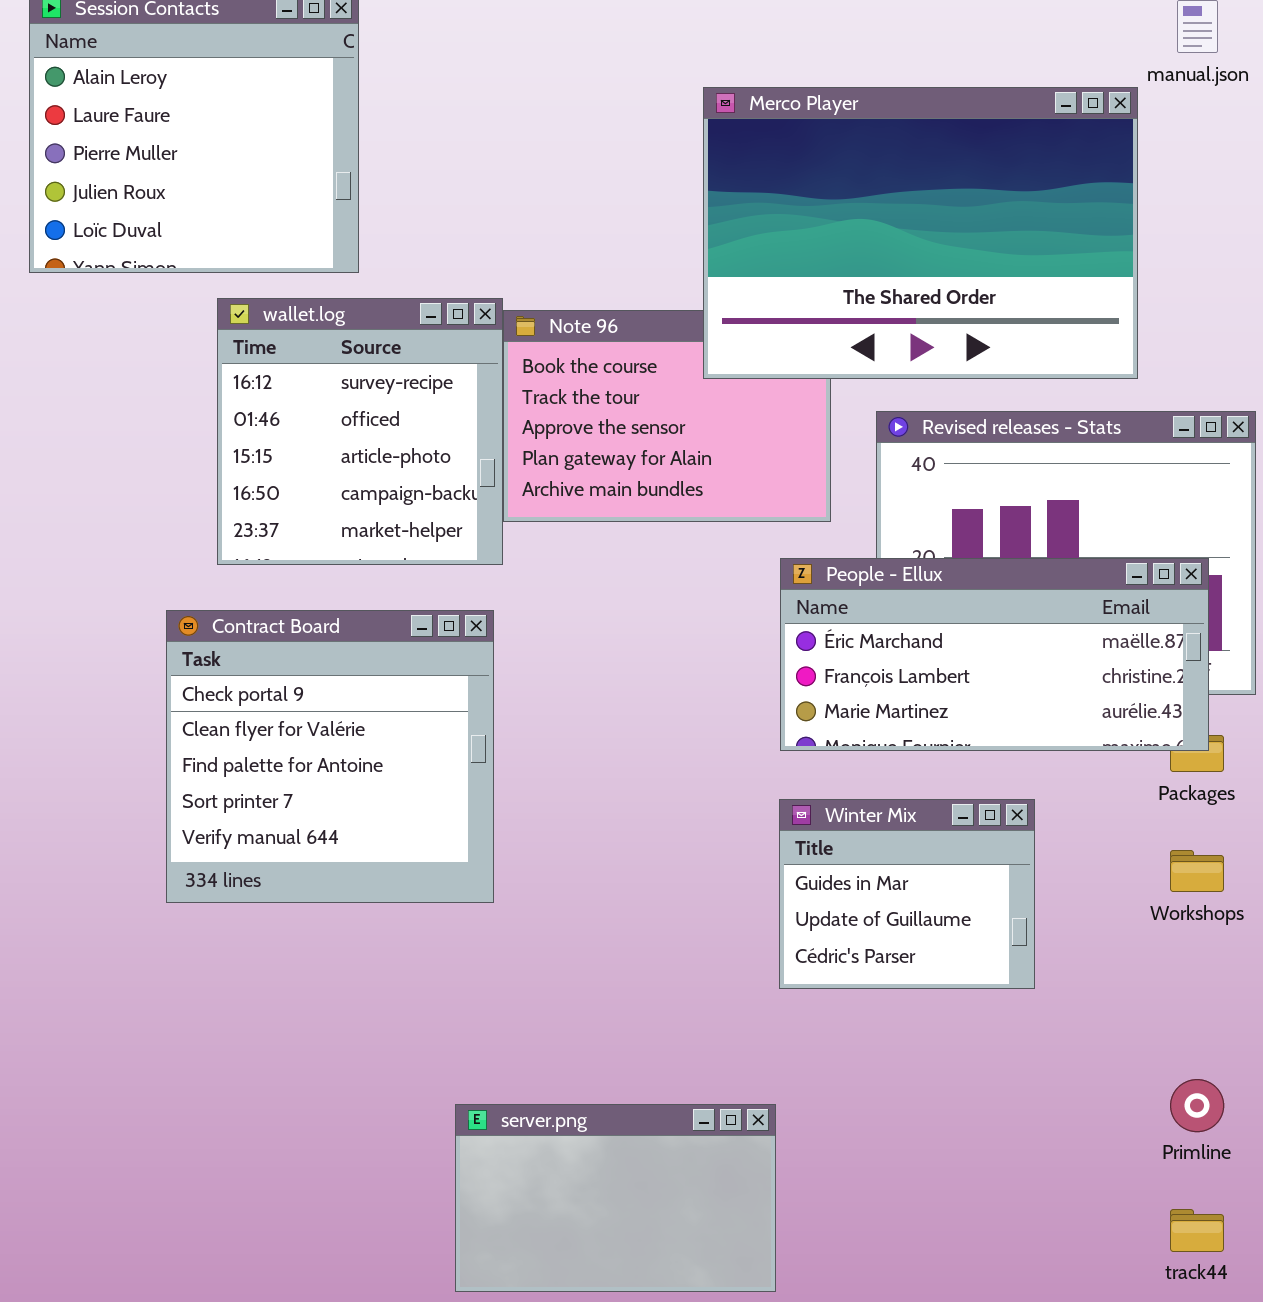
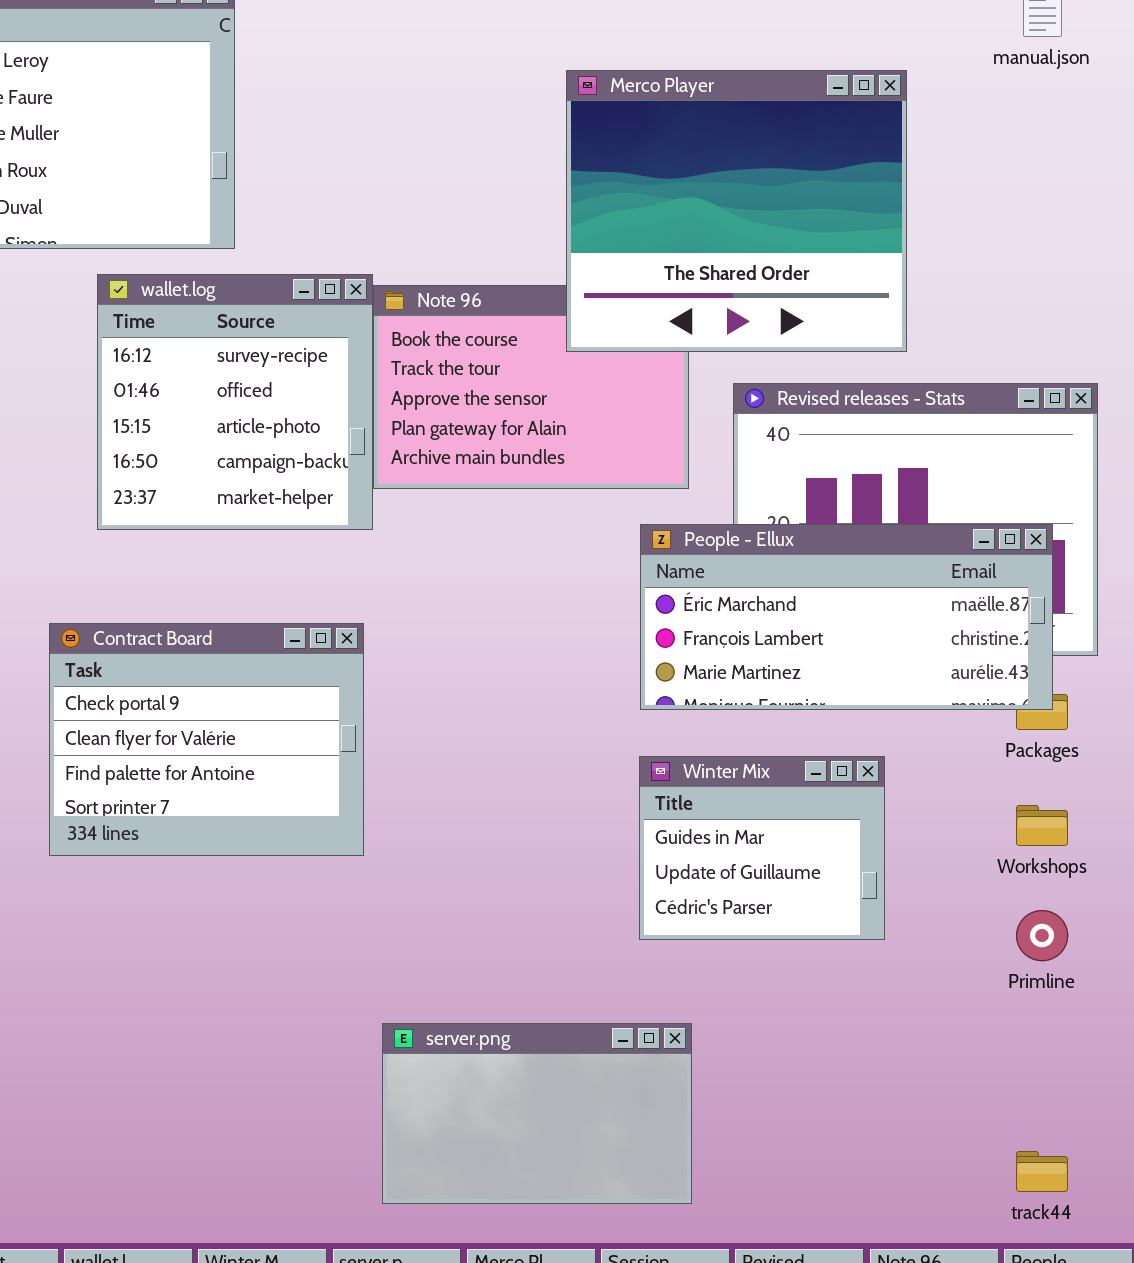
Merco Player: [703,87,1138,379] -> [566,70,907,352], resized
Contract Board: [166,610,494,903] -> [49,623,364,856], resized
Primline: [1170,1079,1224,1132] -> [1016,910,1068,961], moved
server.png: [455,1104,776,1292] -> [382,1023,692,1204], moved

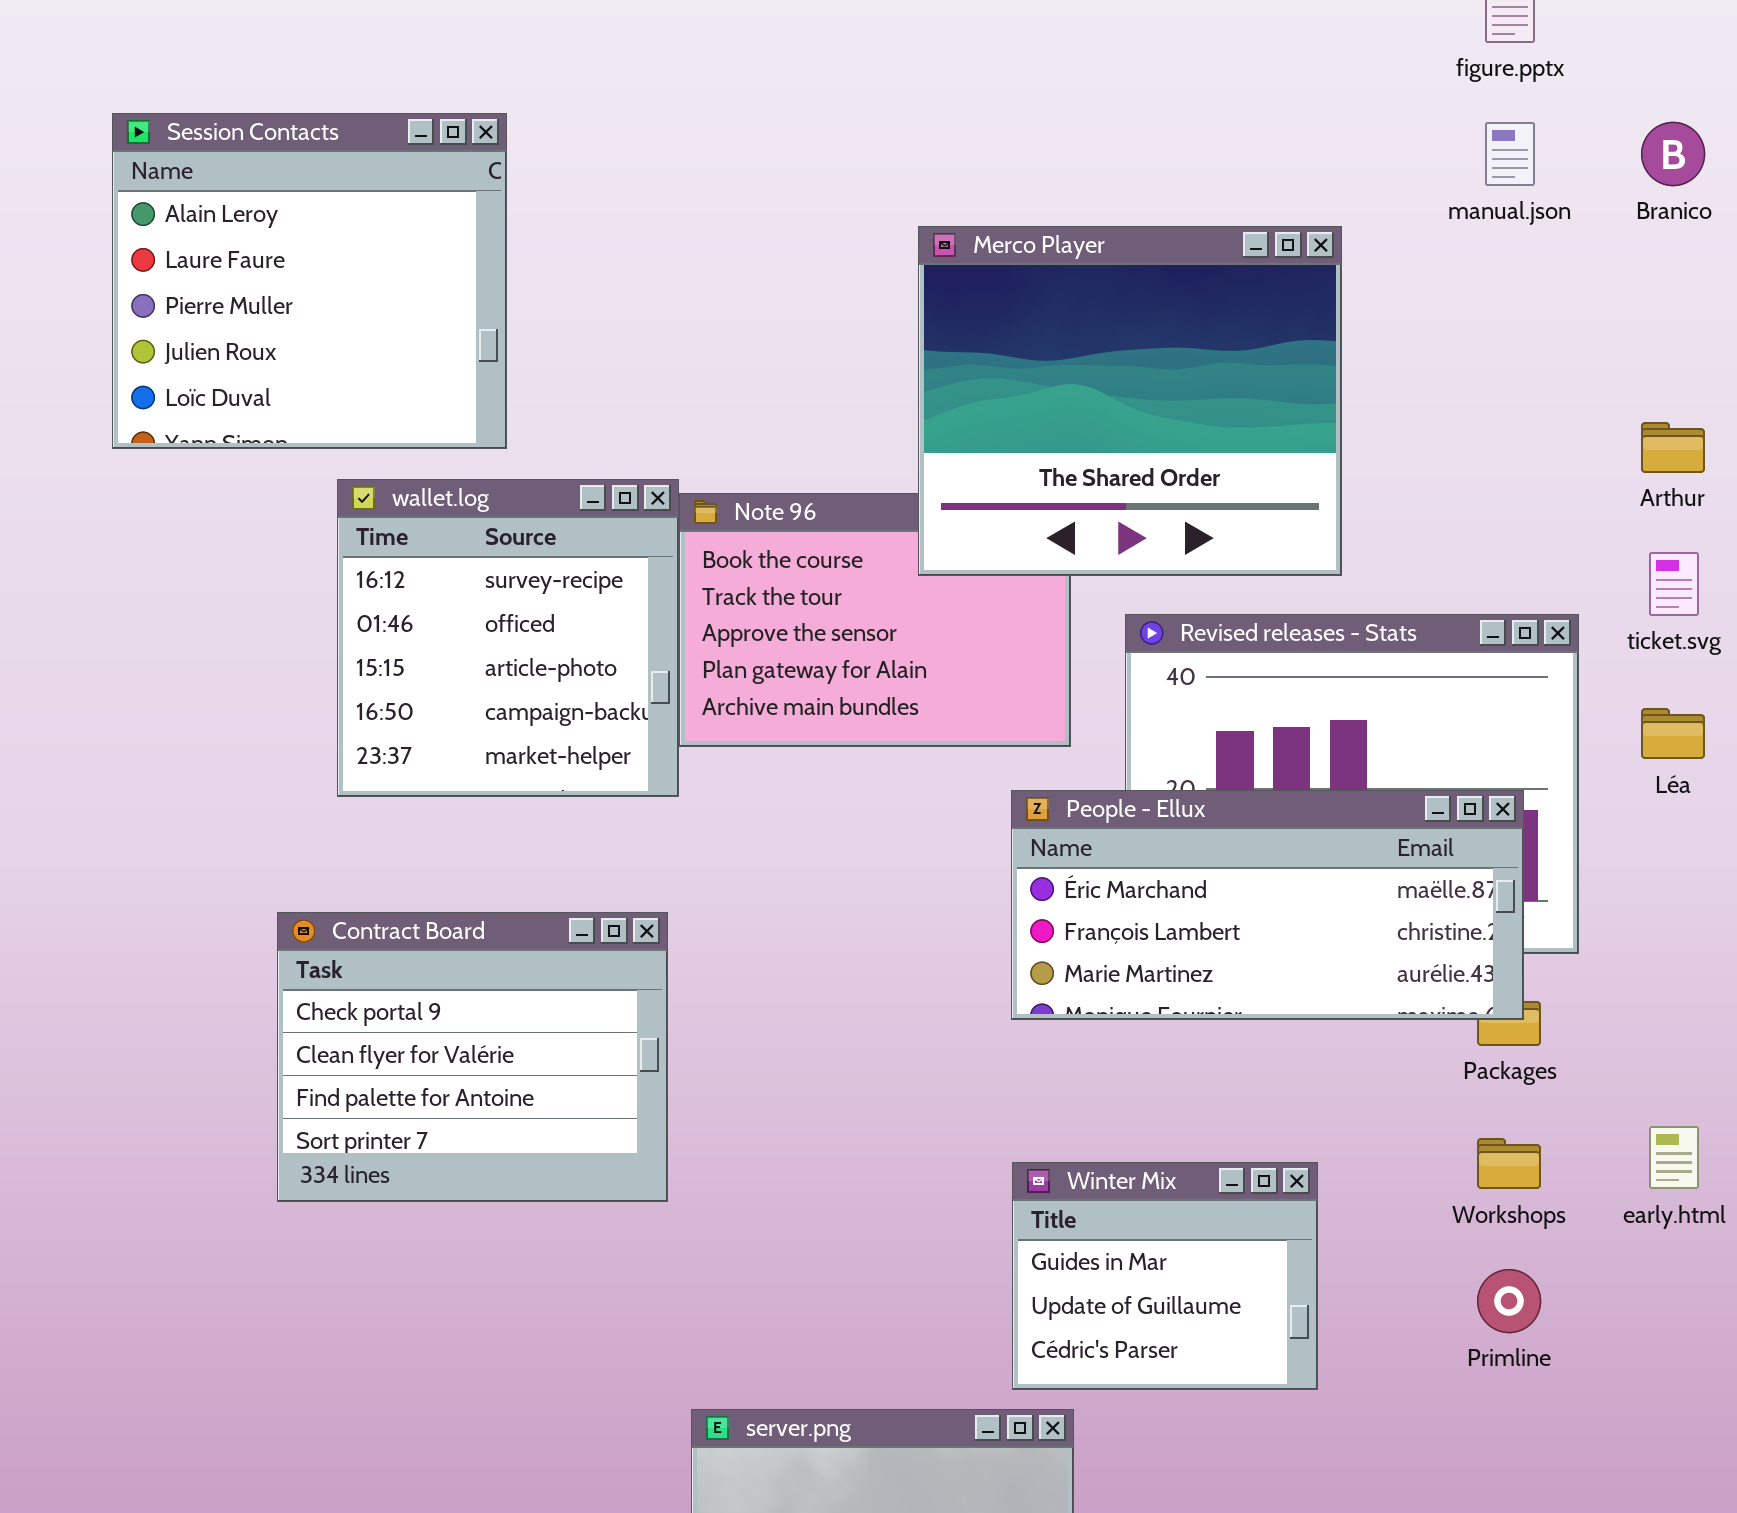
Winter Mix: [639,756,885,940] -> [1012,1162,1318,1390], moved

